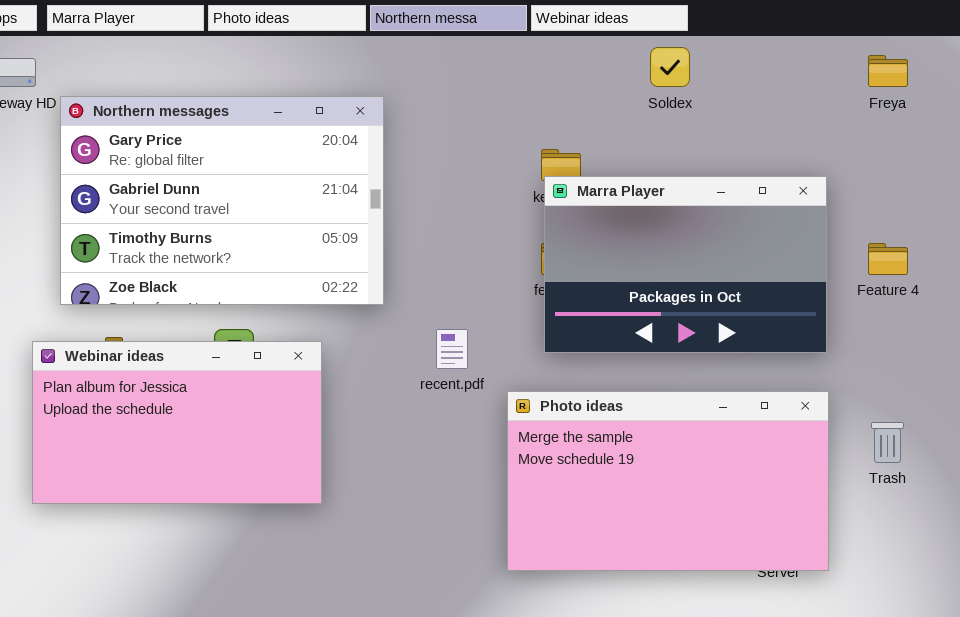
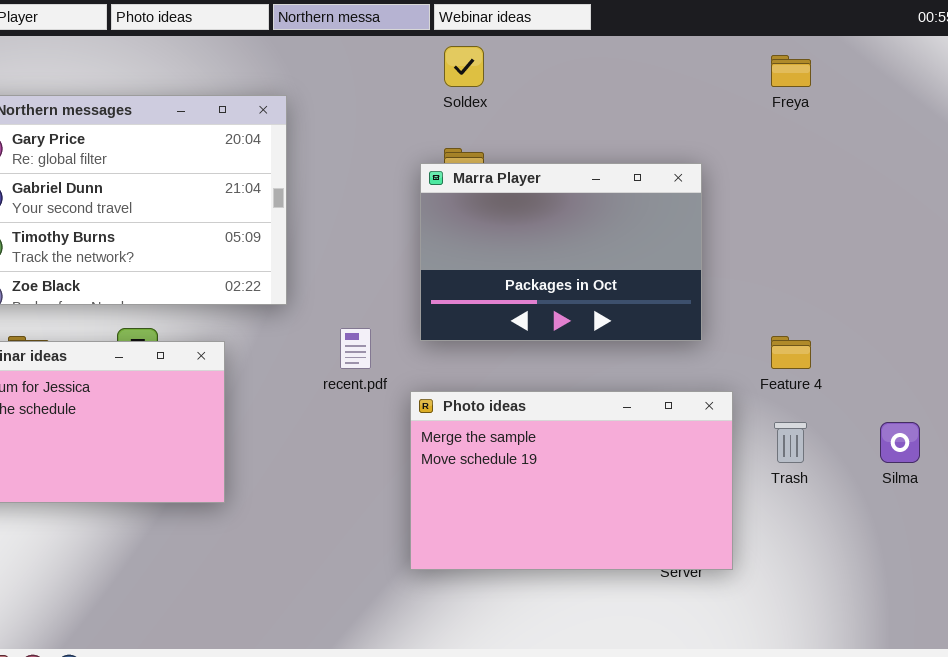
Soldex: [650,47,690,87] -> [444,46,484,87], moved
Marra Player: [544,176,827,353] -> [420,163,702,341], moved
Feature 4: [868,243,908,275] -> [771,336,811,369], moved

